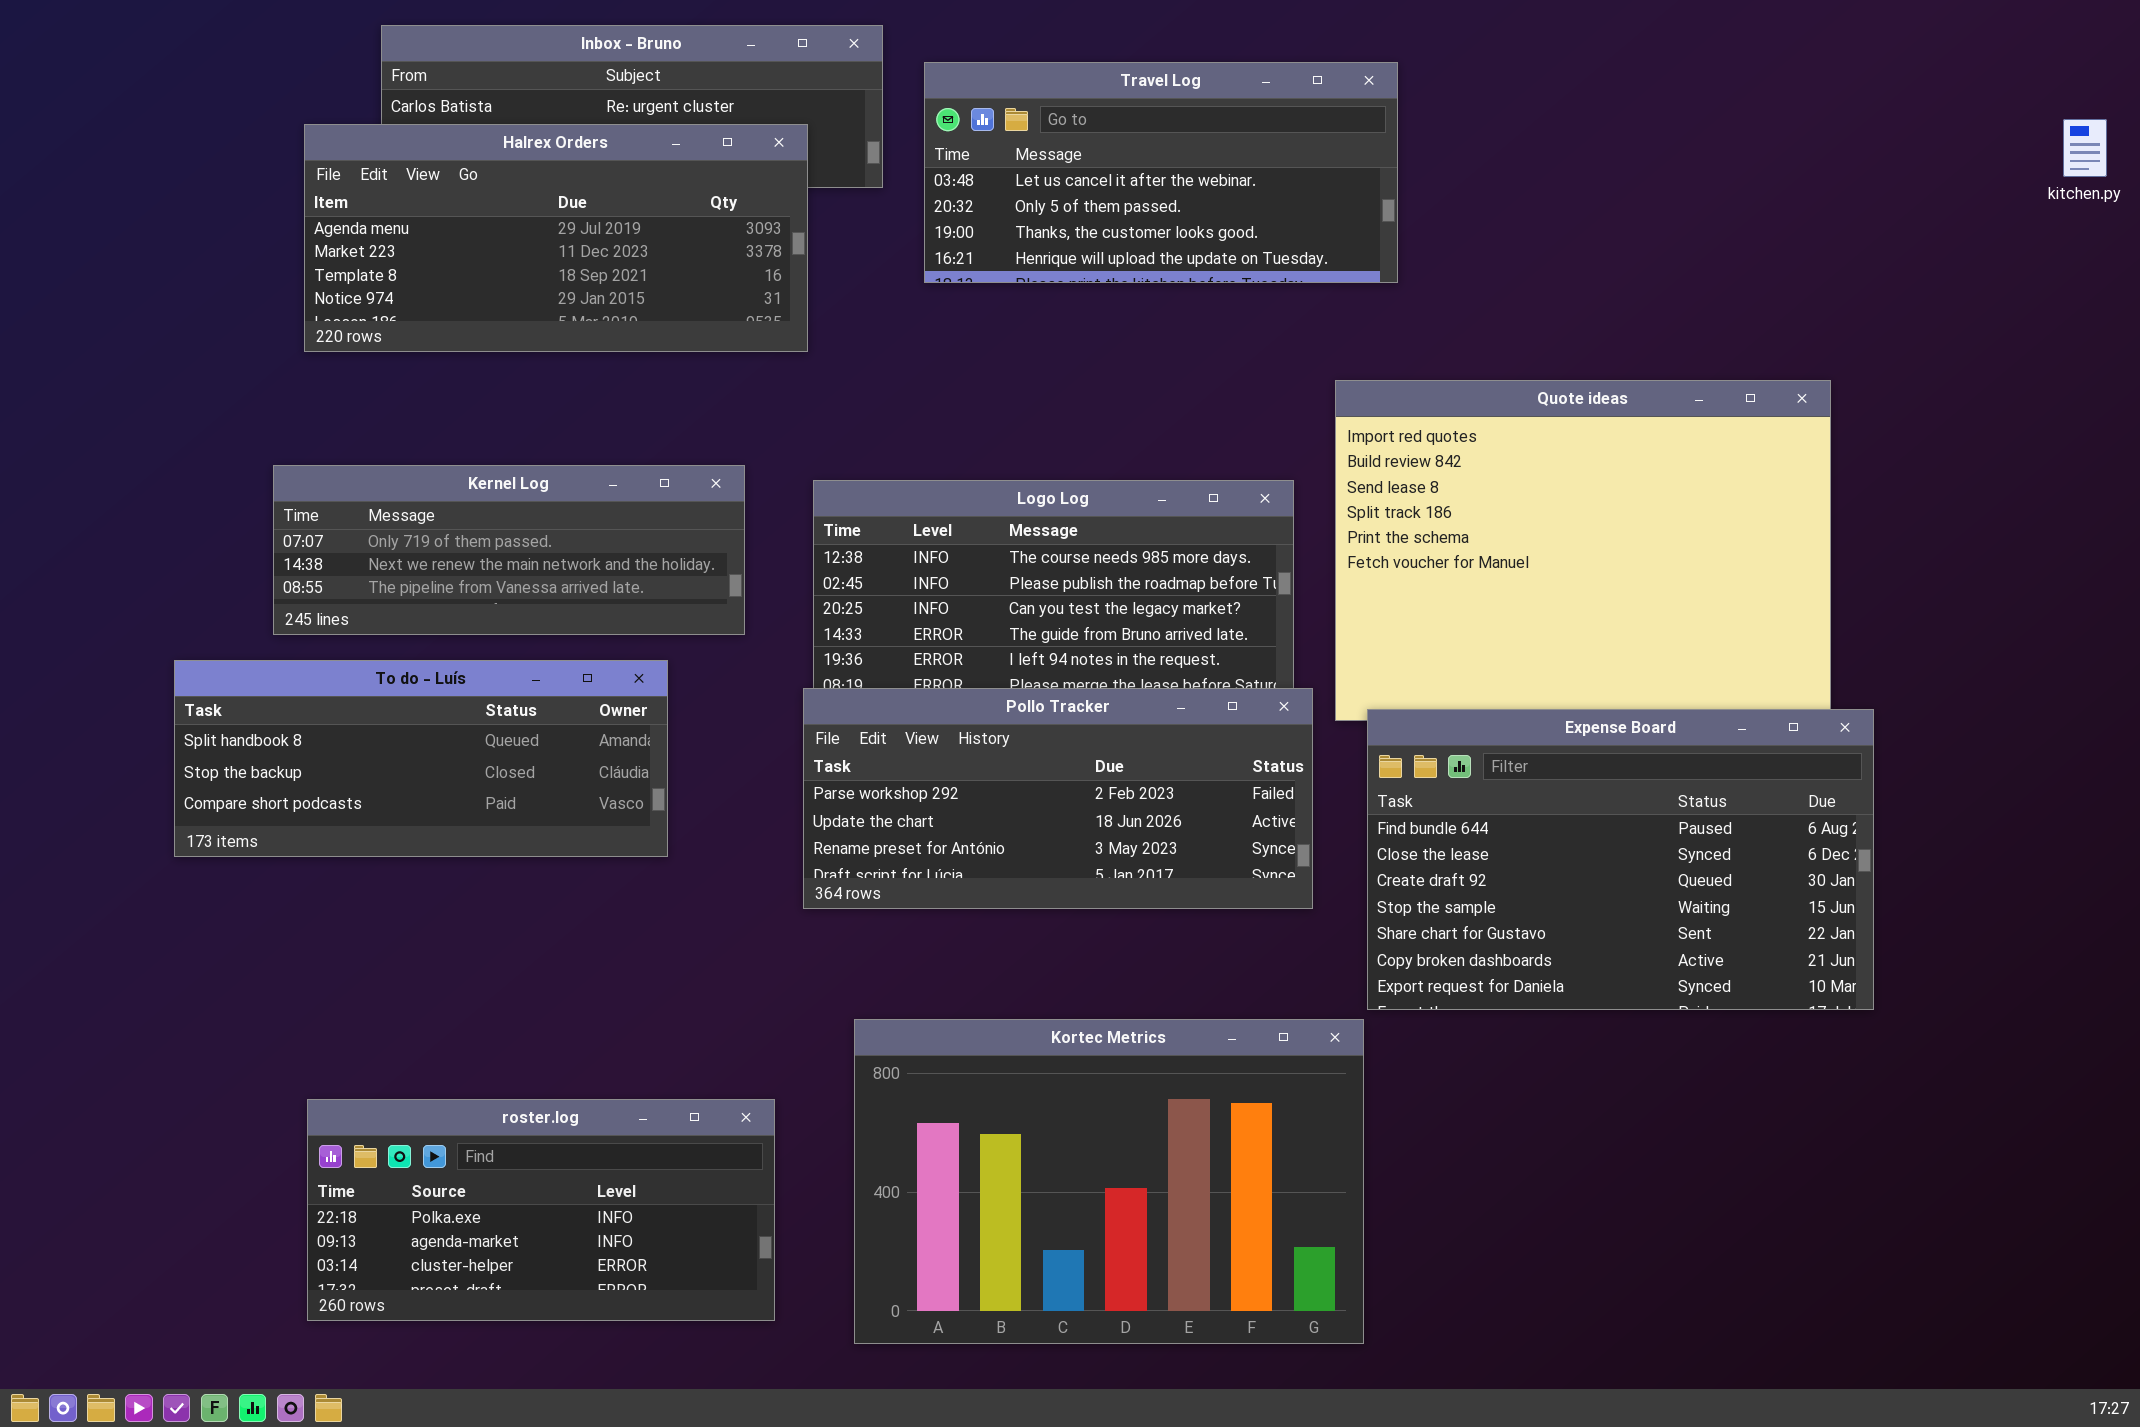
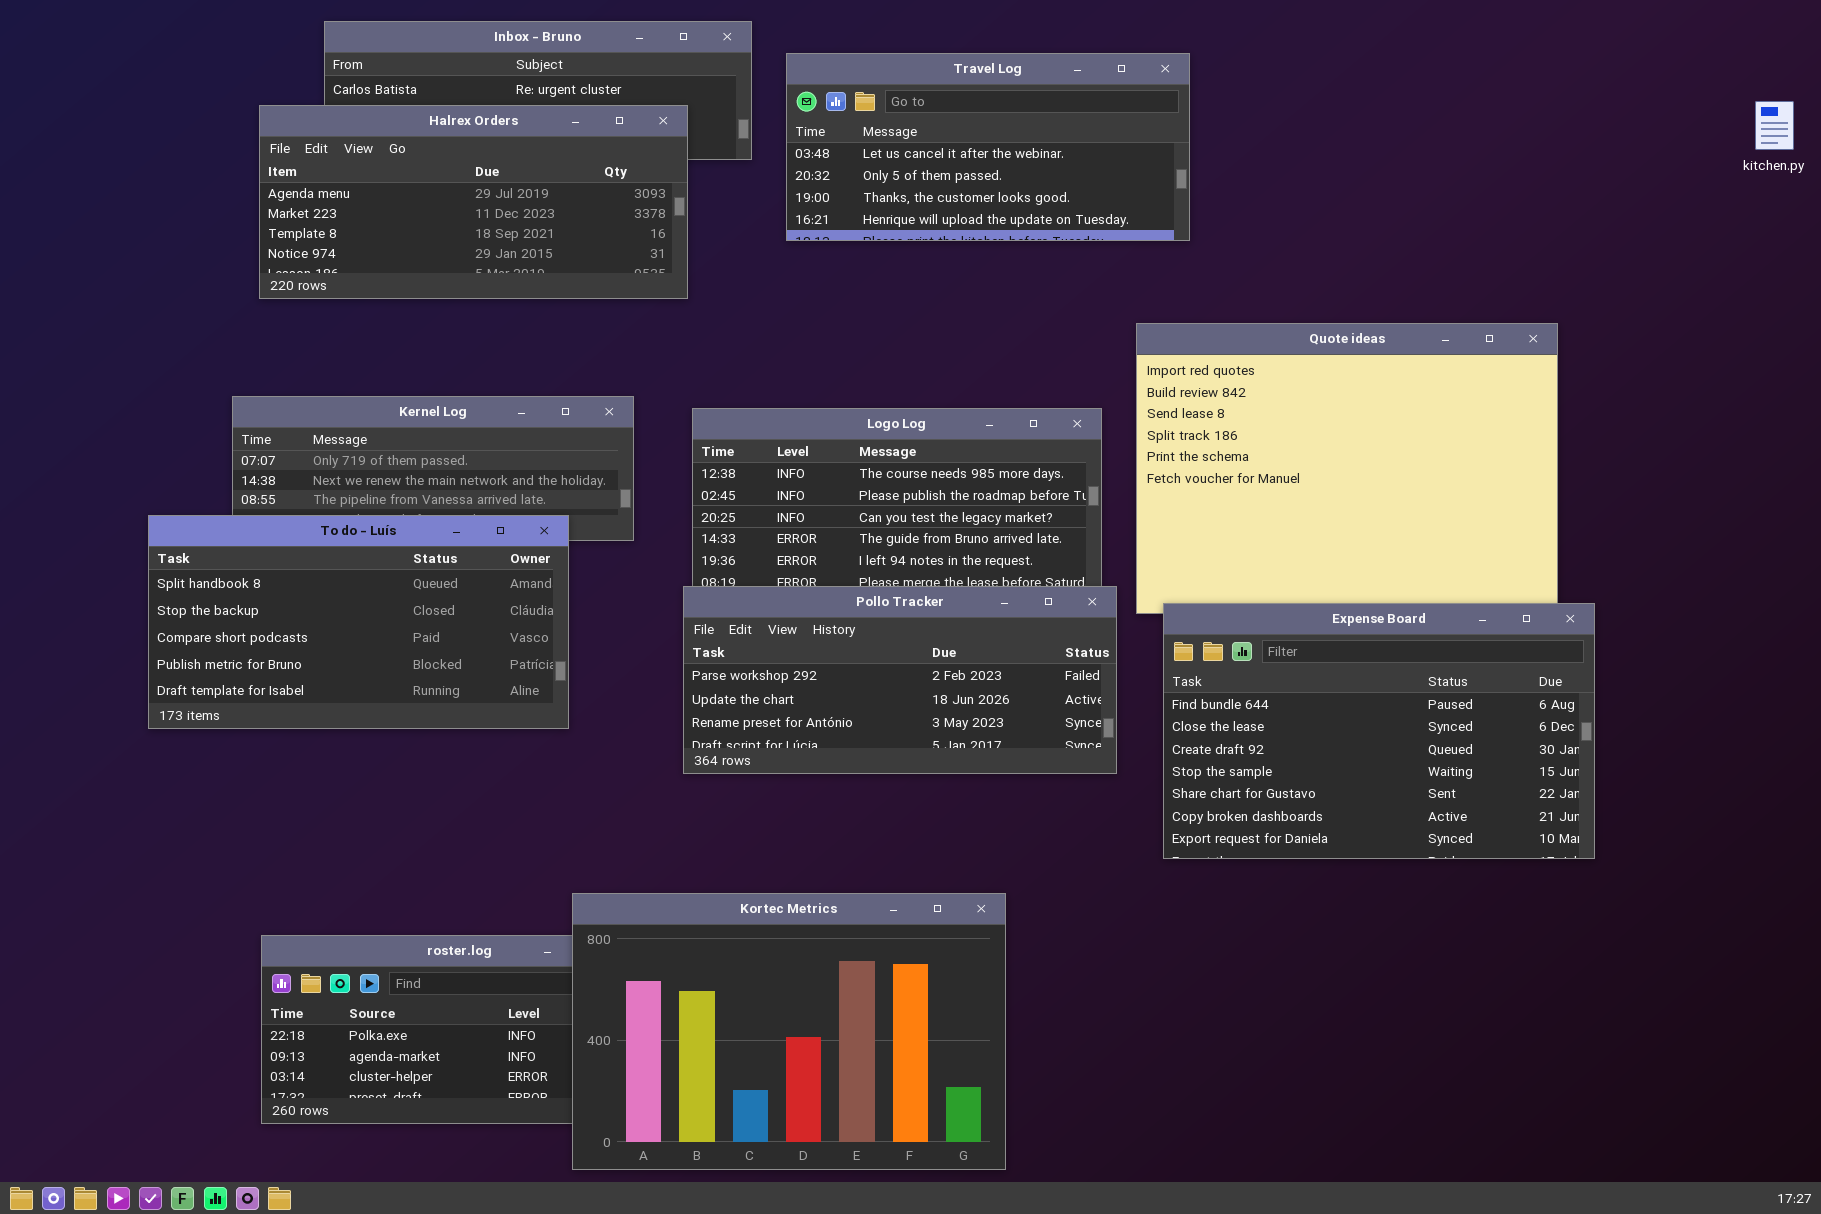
To do - Luís: [174,660,668,857] -> [148,515,569,729], resized
Kortec Metrics: [854,1019,1364,1344] -> [572,893,1006,1170], moved

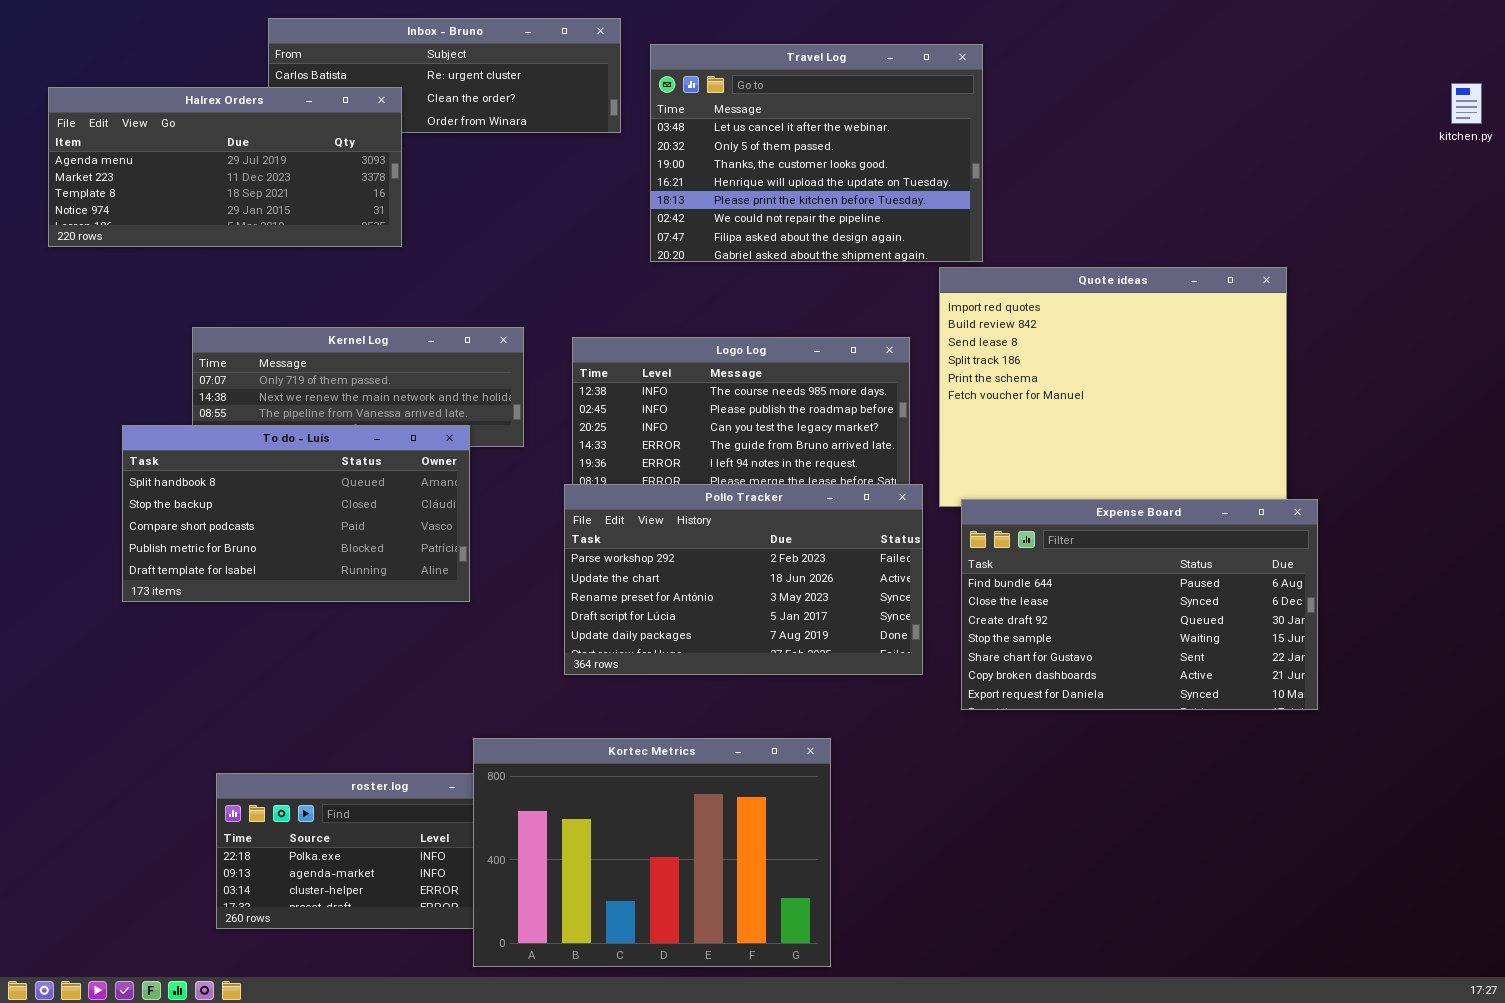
Travel Log: [786,53,1190,241] -> [650,44,983,262], resized
Halrex Orders: [259,105,688,299] -> [48,87,402,247], moved
Pollo Tracker: [683,586,1117,774] -> [564,484,923,675], resized

